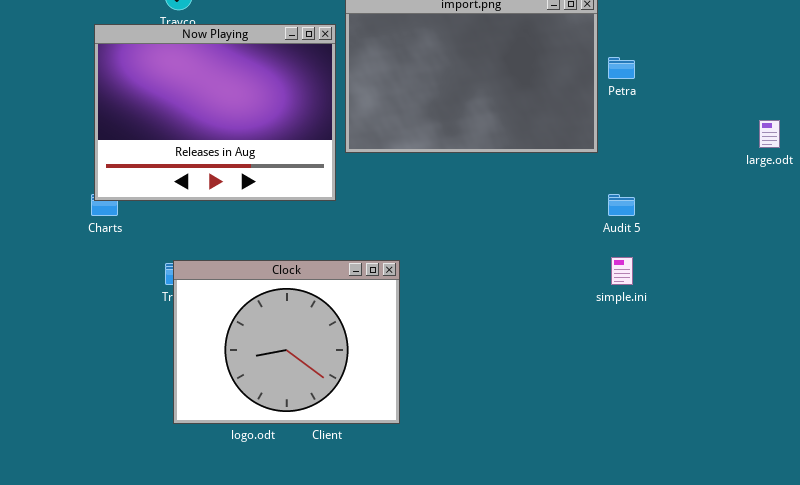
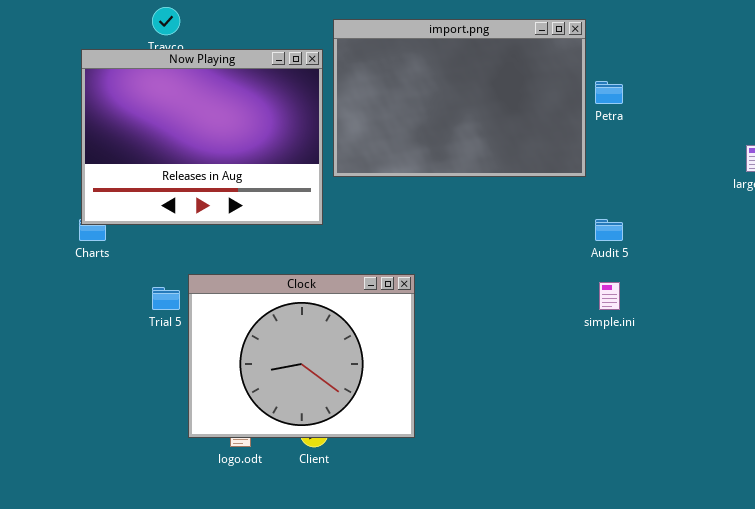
Clock: [173,260,400,424] -> [188,274,415,438], moved

